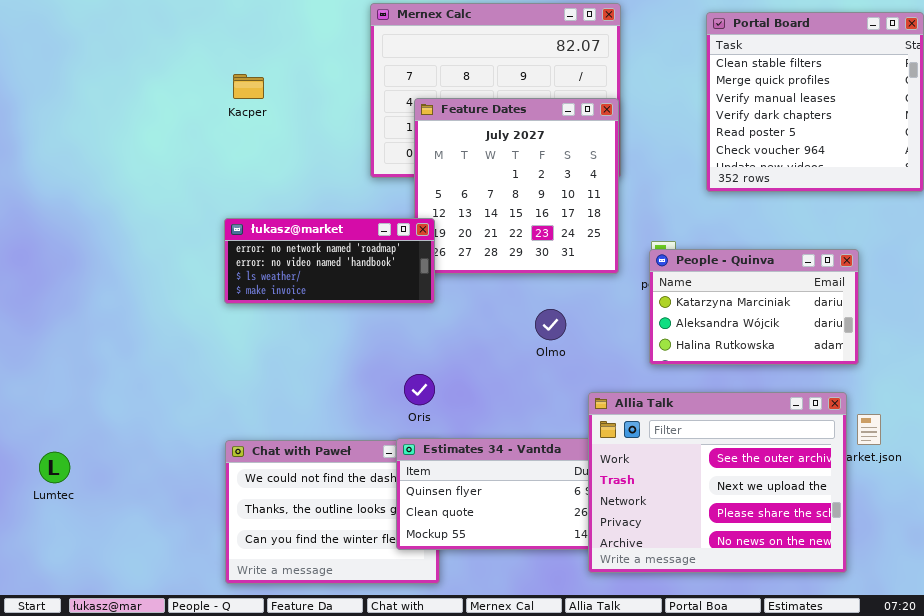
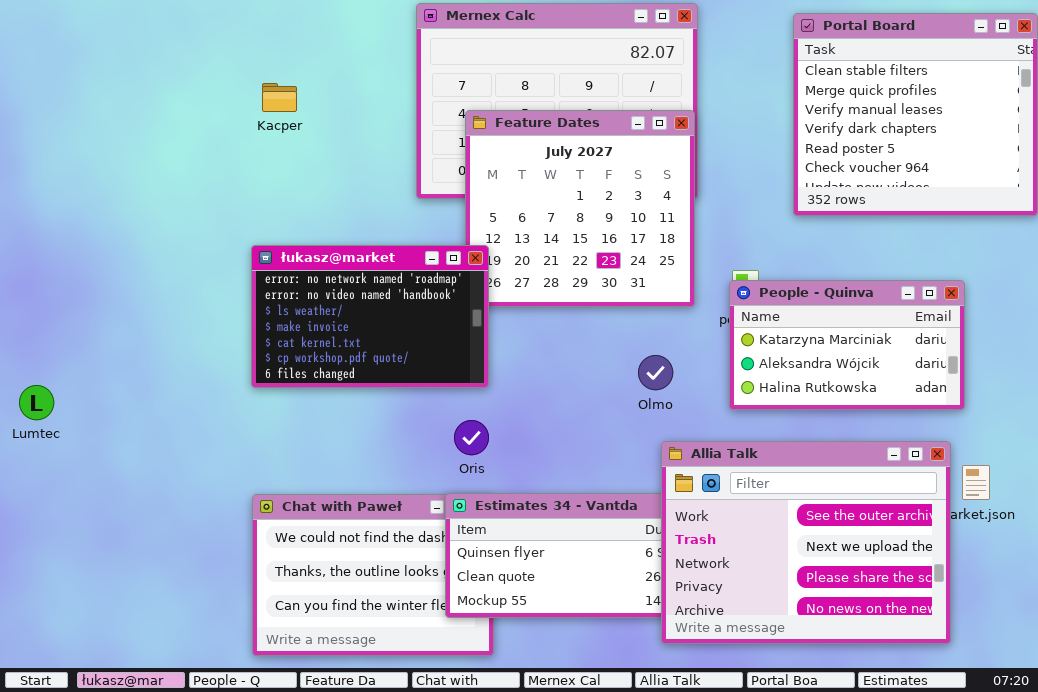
łukasz@market: [224,218,435,304] -> [251,245,489,388], resized
Olmo: [535,309,566,340] -> [638,355,673,390], moved
Lumtec: [39,452,70,483] -> [19,385,54,420], moved

